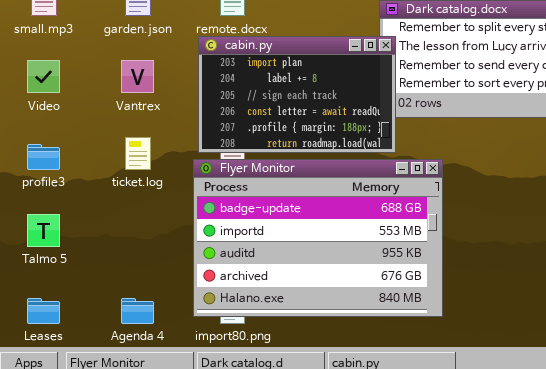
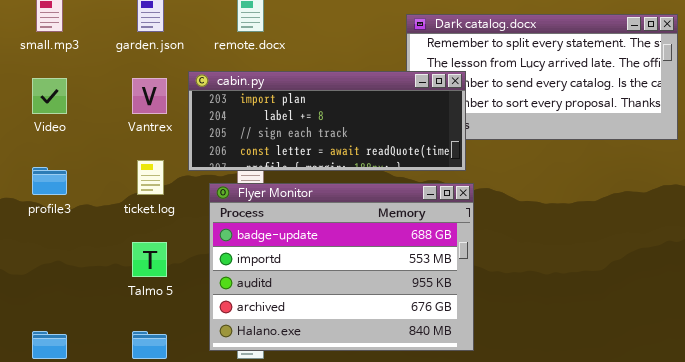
cabin.py: [198,36,396,153] -> [188,71,466,171], moved, resized
Talmo 5: [27,214,60,247] -> [132,242,167,277], moved

